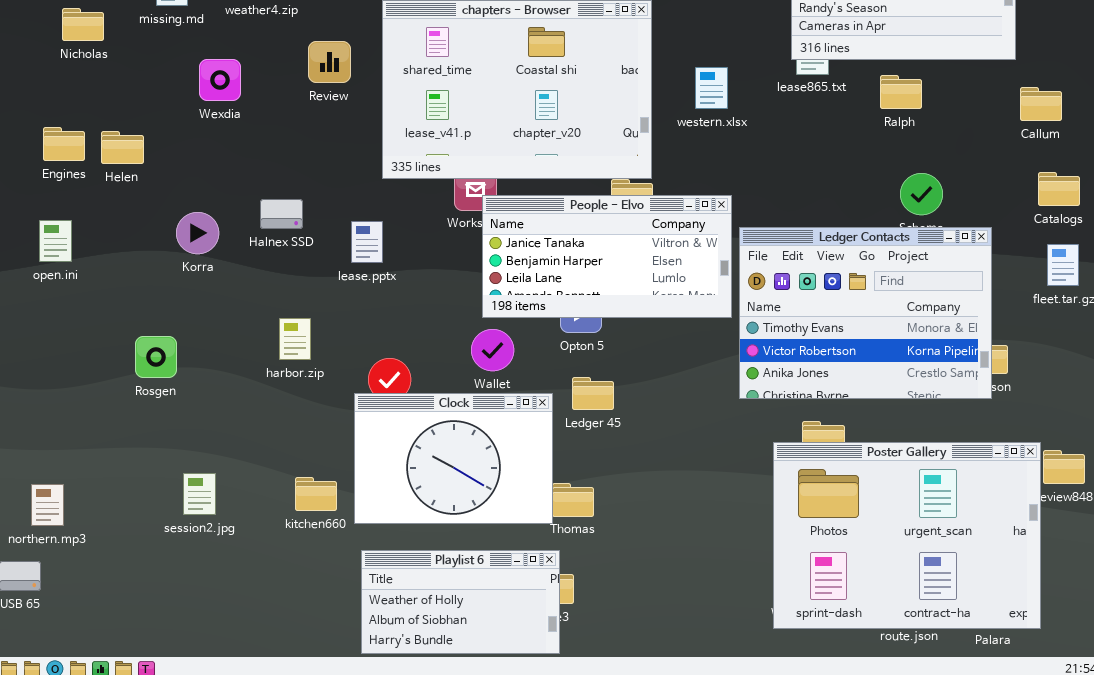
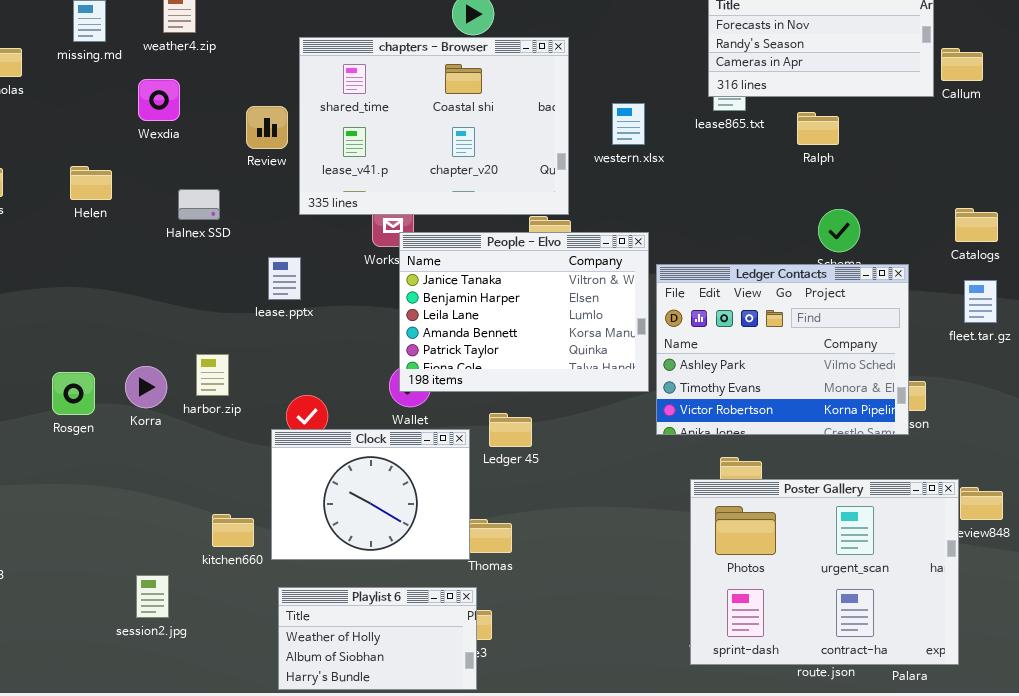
Review: [308,41,351,83] -> [246,106,288,149], moved
Wexdia: [199,59,241,101] -> [138,79,180,121], moved
Callum: [1020,87,1062,121] -> [941,48,983,81], moved
Helen: [101,131,144,164] -> [70,166,112,200], moved
People - Elvo: [482,195,732,318] -> [399,232,649,392], resized
Halnex SSD: [260,199,303,229] -> [178,189,220,220], moved
Korra: [176,212,219,254] -> [125,366,167,408], moved
Ledger Contacts: [739,227,992,399] -> [656,264,909,435], scrolled up 1 row
session2.jpg: [183,473,216,515] -> [136,575,169,618], moved

